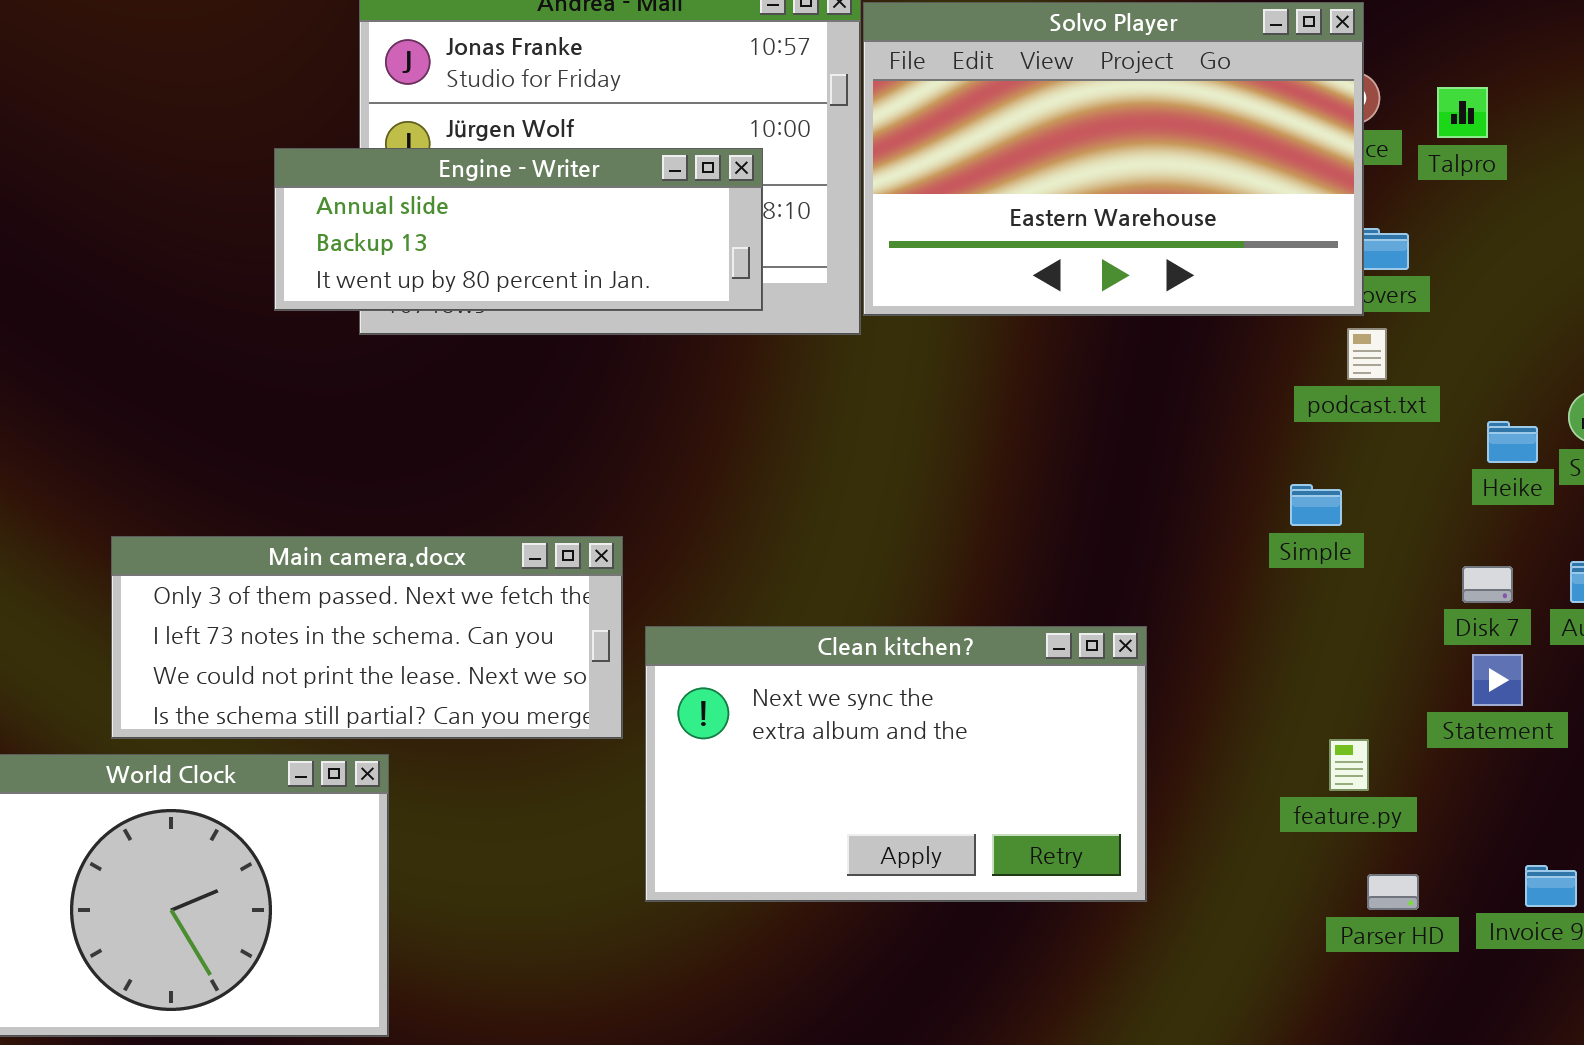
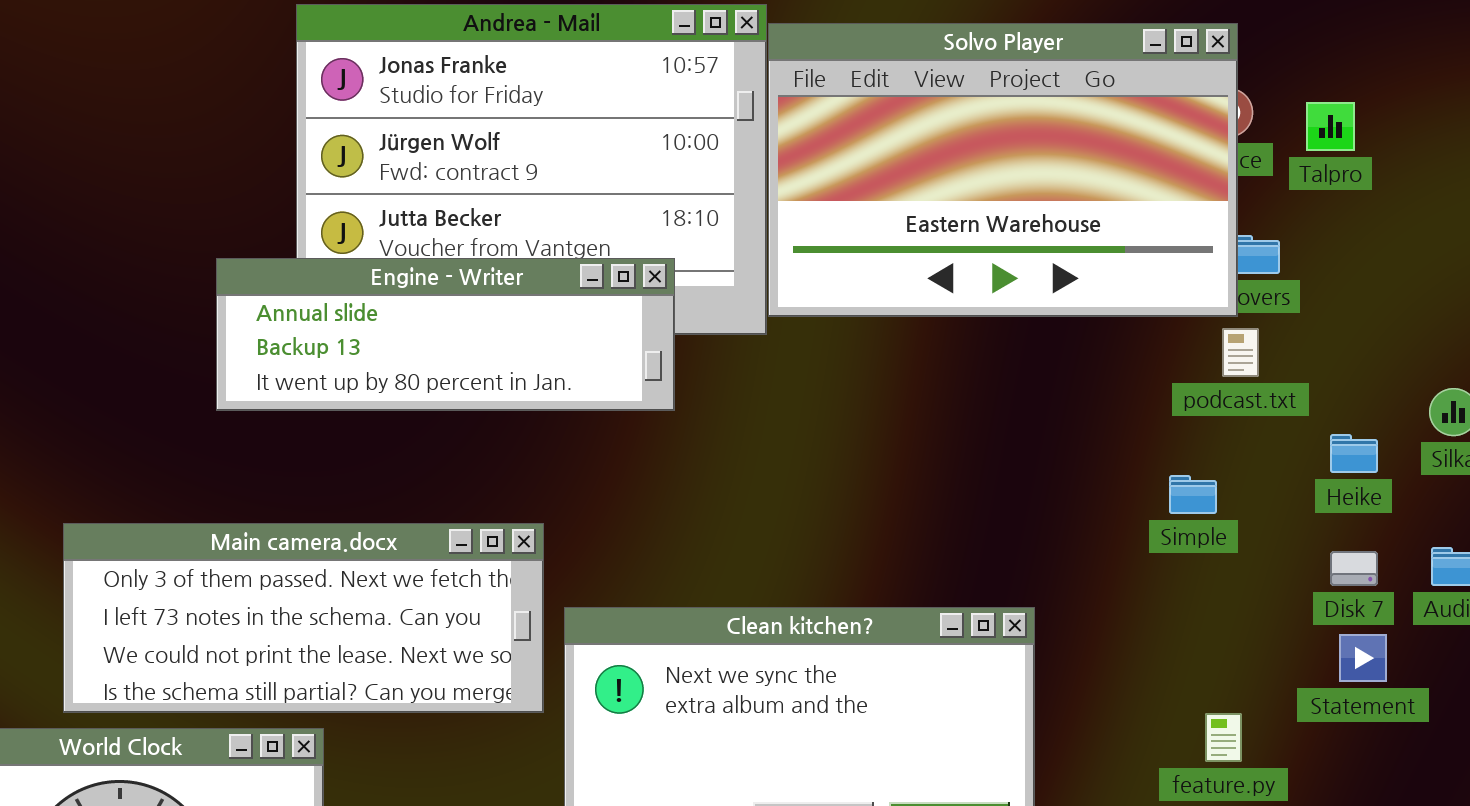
Engine - Writer: [274,148,763,311] -> [216,258,675,411], moved
Heike: [1487,421,1538,463] -> [1330,434,1378,473], moved

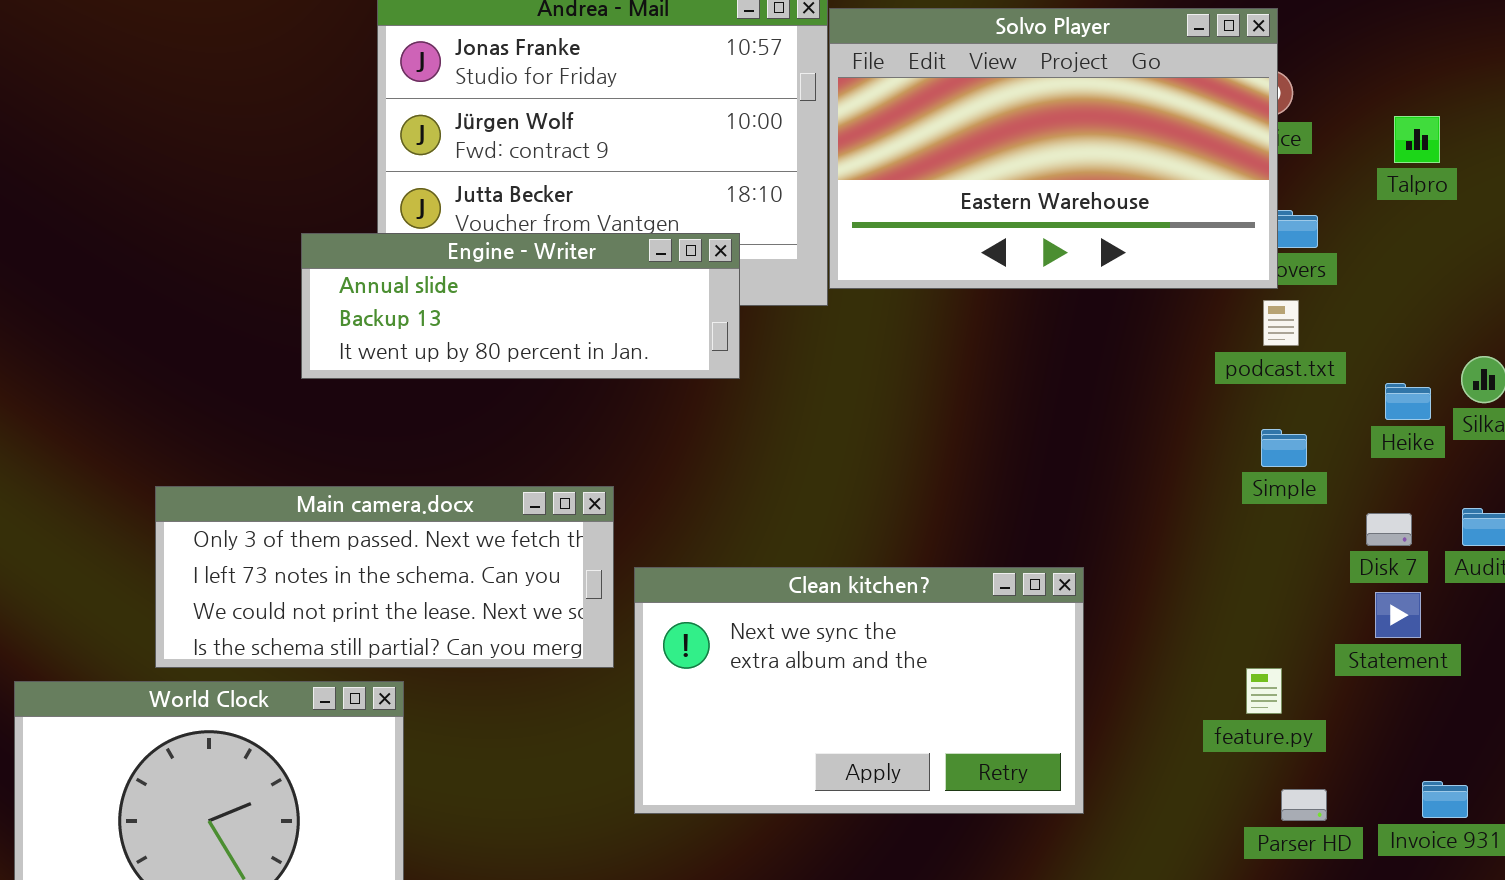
Talpro: [1306,102,1355,151] -> [1394,116,1440,163], moved
Heike: [1330,434,1378,473] -> [1385,383,1431,420], moved
Simple: [1169,475,1217,514] -> [1261,429,1307,467], moved

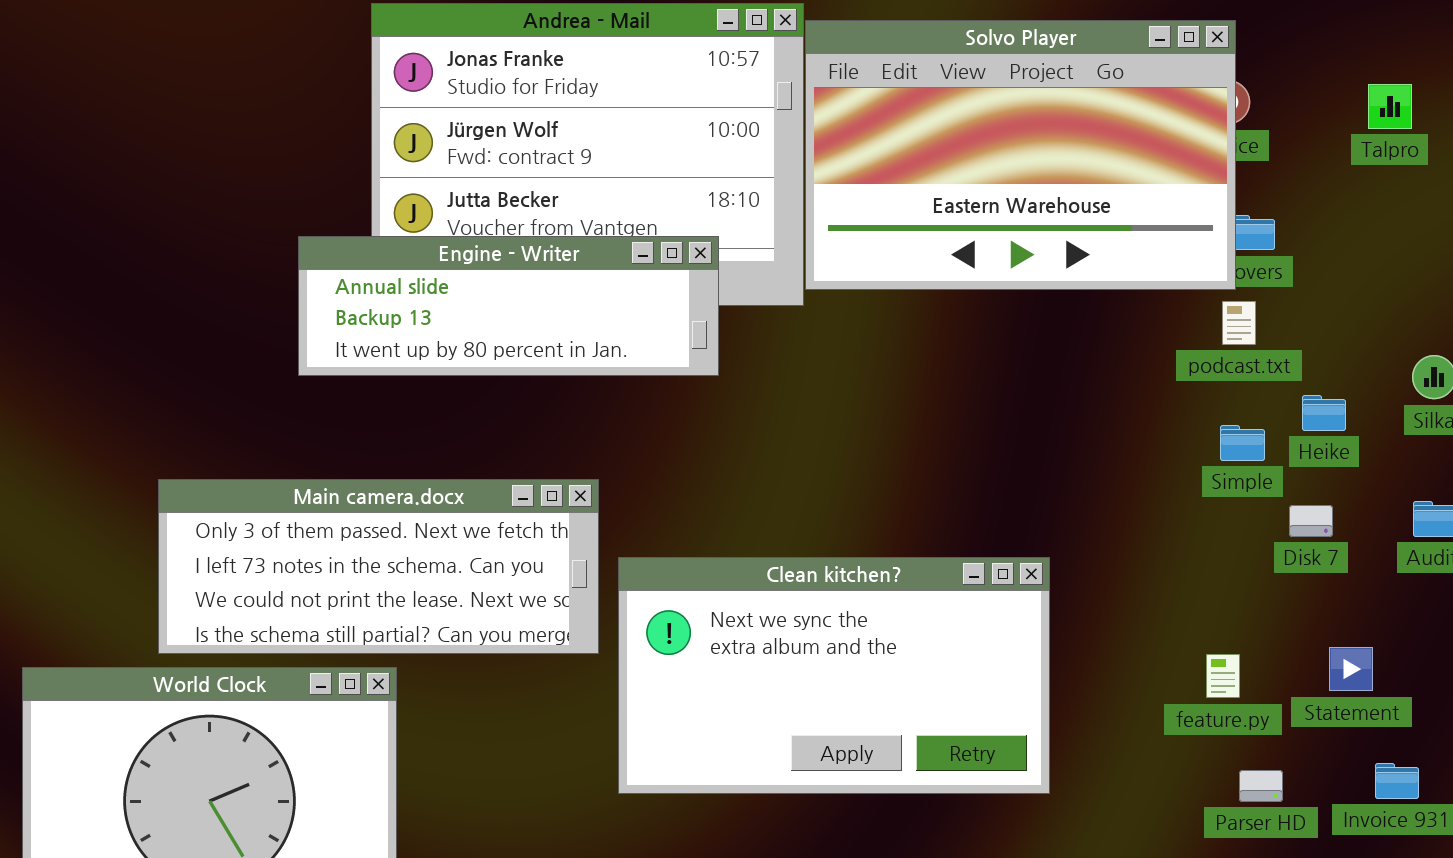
Talpro: [1394,116,1440,163] -> [1368,84,1412,129], moved
Heike: [1385,383,1431,420] -> [1302,395,1346,431], moved
Disk 7: [1366,513,1412,546] -> [1289,505,1333,537], moved
Statement: [1375,592,1421,638] -> [1329,647,1373,691], moved

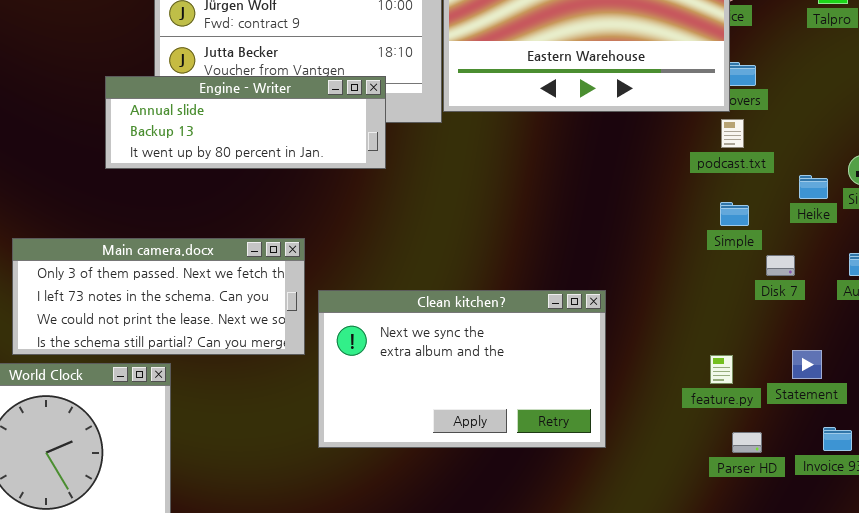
Heike: [1302,395,1346,431] -> [799,175,828,199], moved

